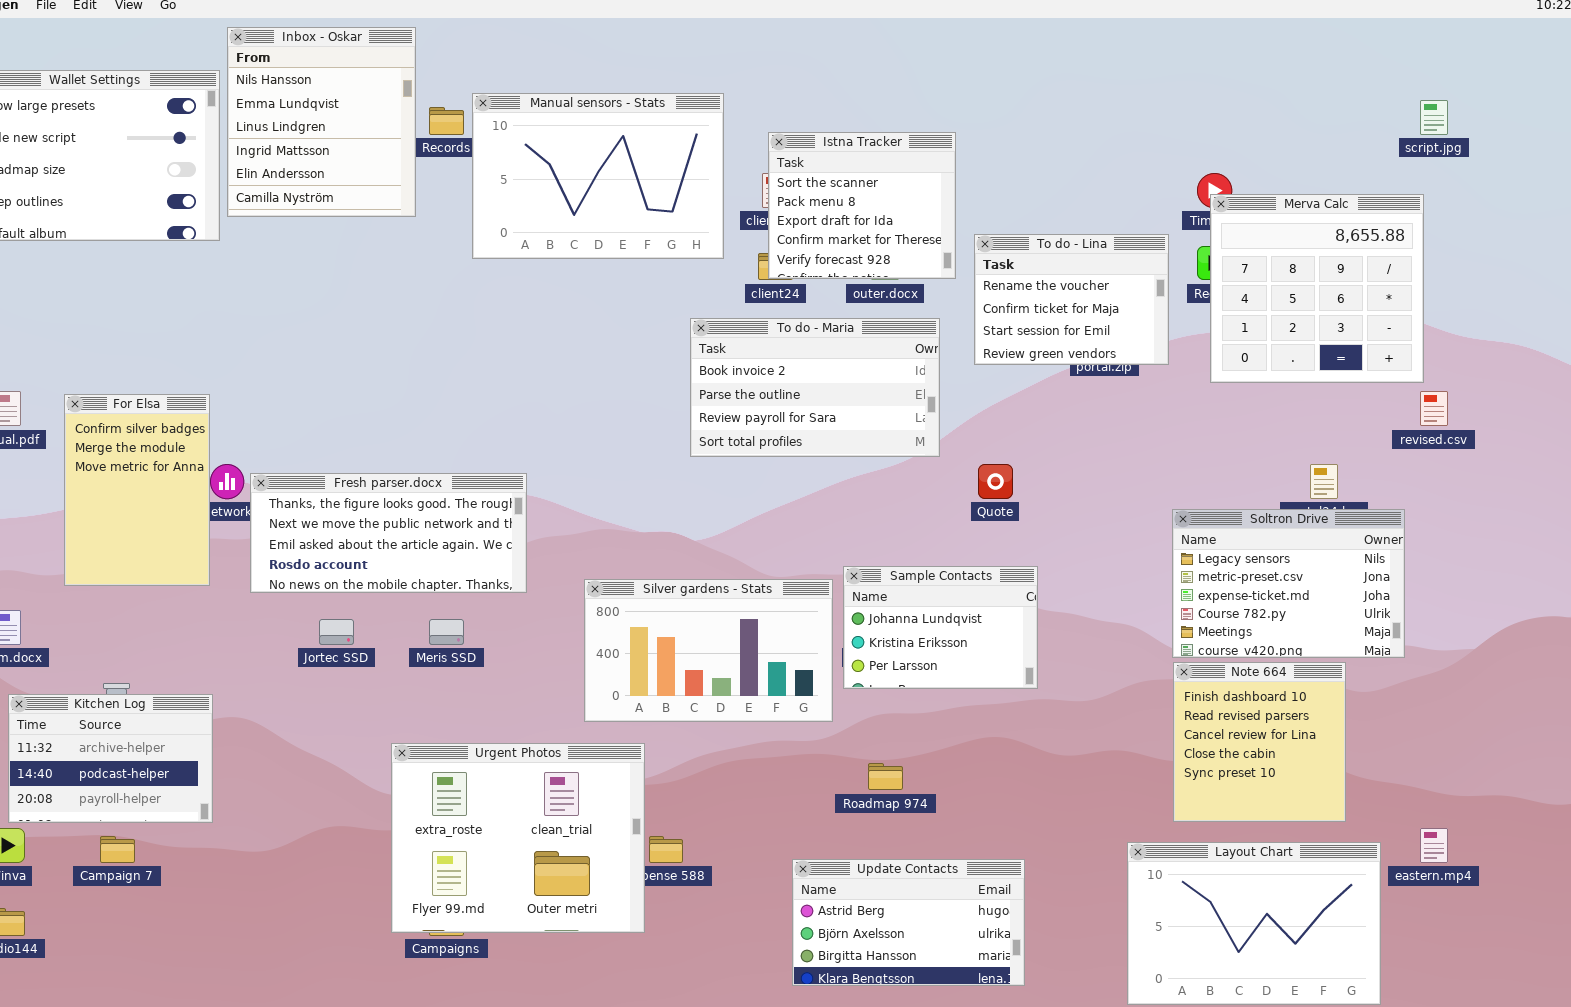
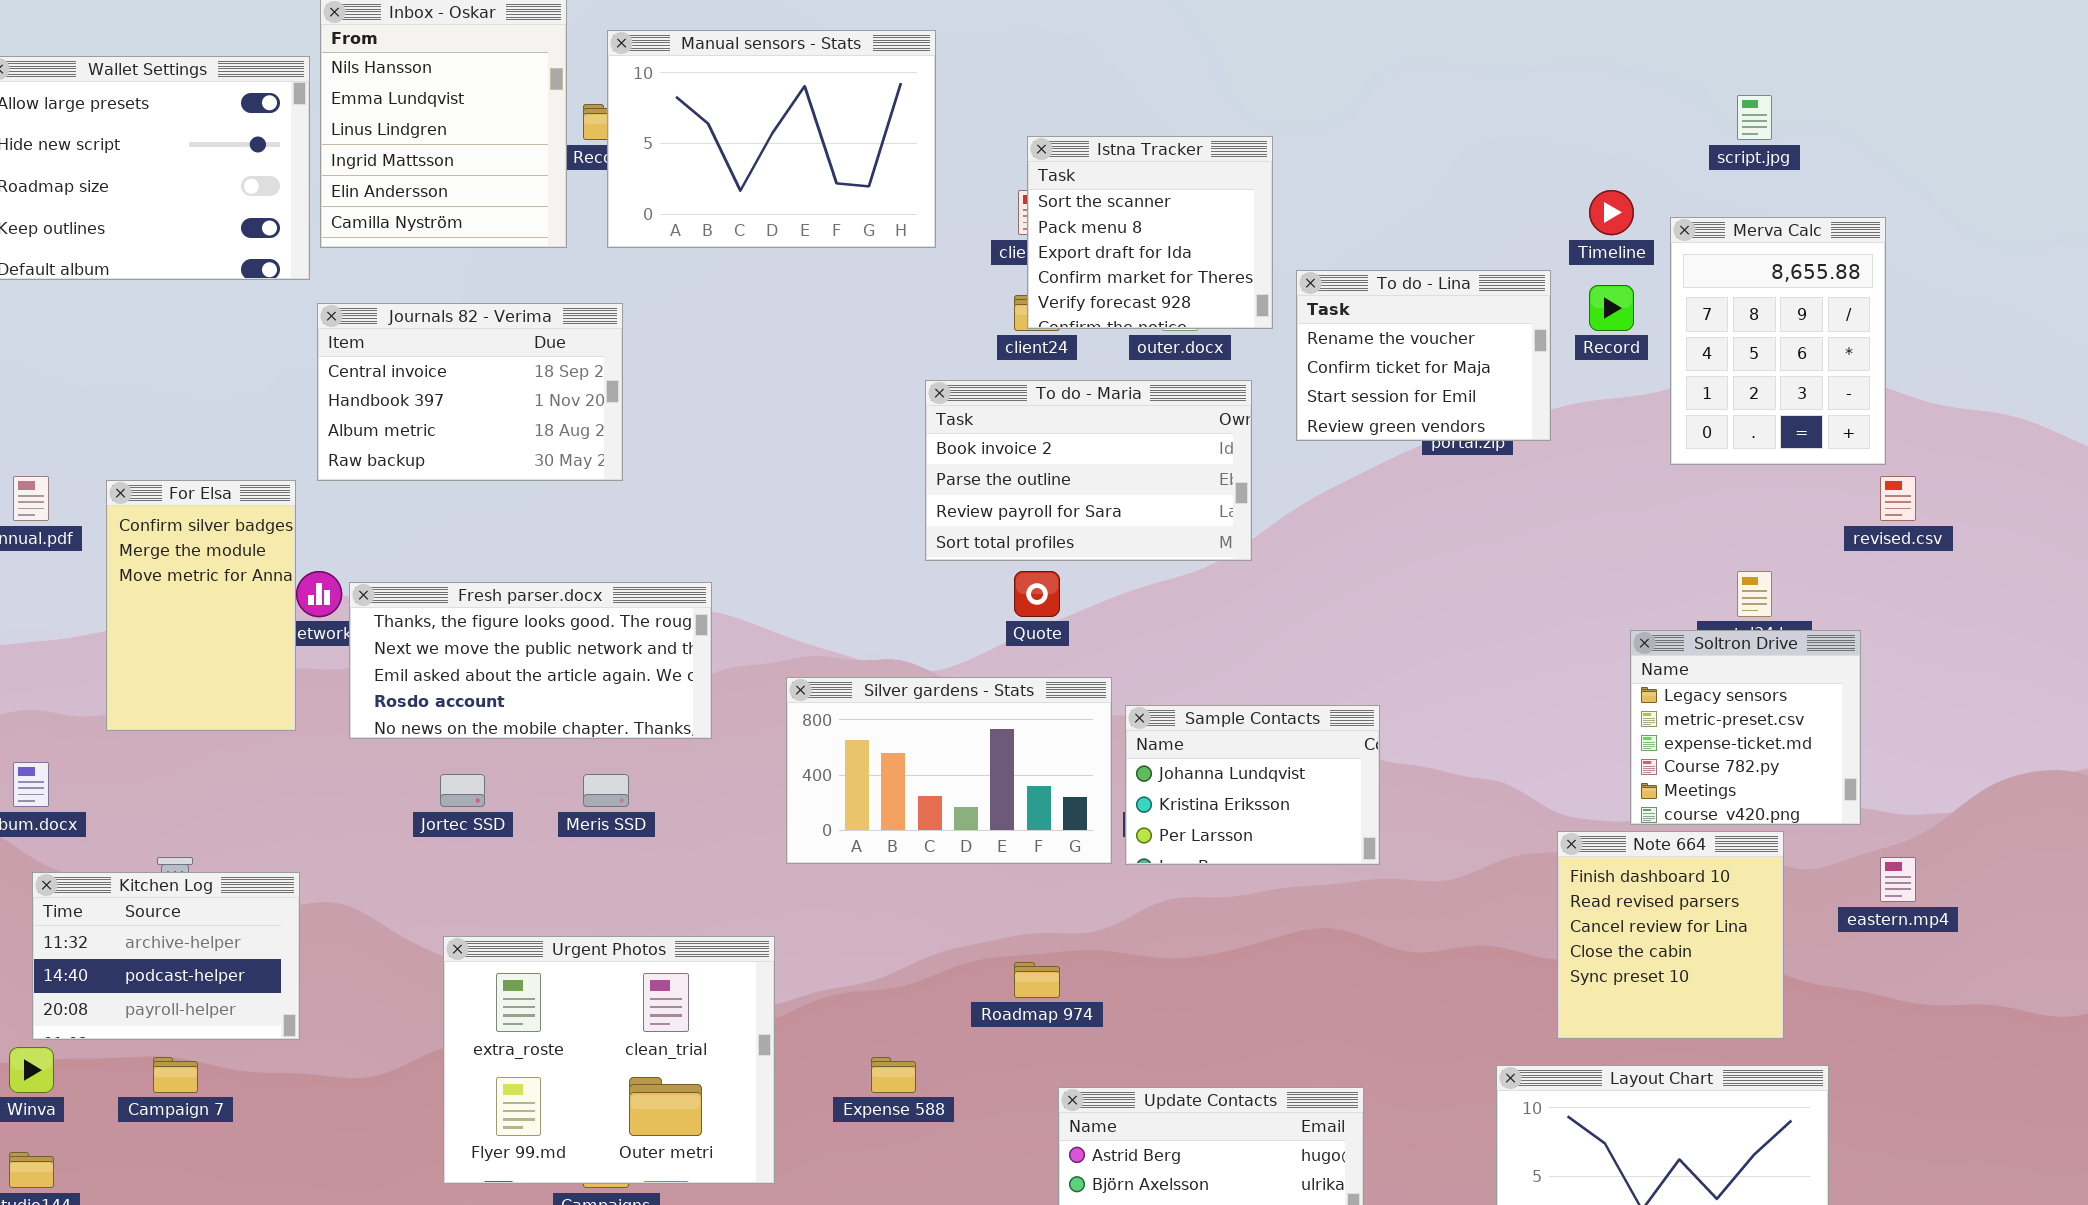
Manual sensors - Stats: [472,93,724,259] -> [607,30,936,248], moved
script.jpg: [1420,100,1448,135] -> [1737,95,1772,140], moved
Merva Calc: [1210,194,1424,383] -> [1670,217,1886,465], resized
Journals 82 - Verima: none -> [317,303,623,481], opened
Quote: [978,464,1013,499] -> [1014,571,1060,617], moved
Soltron Drive: [1172,509,1405,658] -> [1630,630,1861,825], resized
Silver gardens - Stats: [584,579,833,722] -> [786,677,1112,864], moved
Urgent Photos: [391,743,645,933] -> [443,936,775,1184], moved
Roadmap 974: [868,763,903,790] -> [1014,962,1060,998], moved
eastern.mp4: [1420,828,1448,863] -> [1880,857,1916,902], moved

